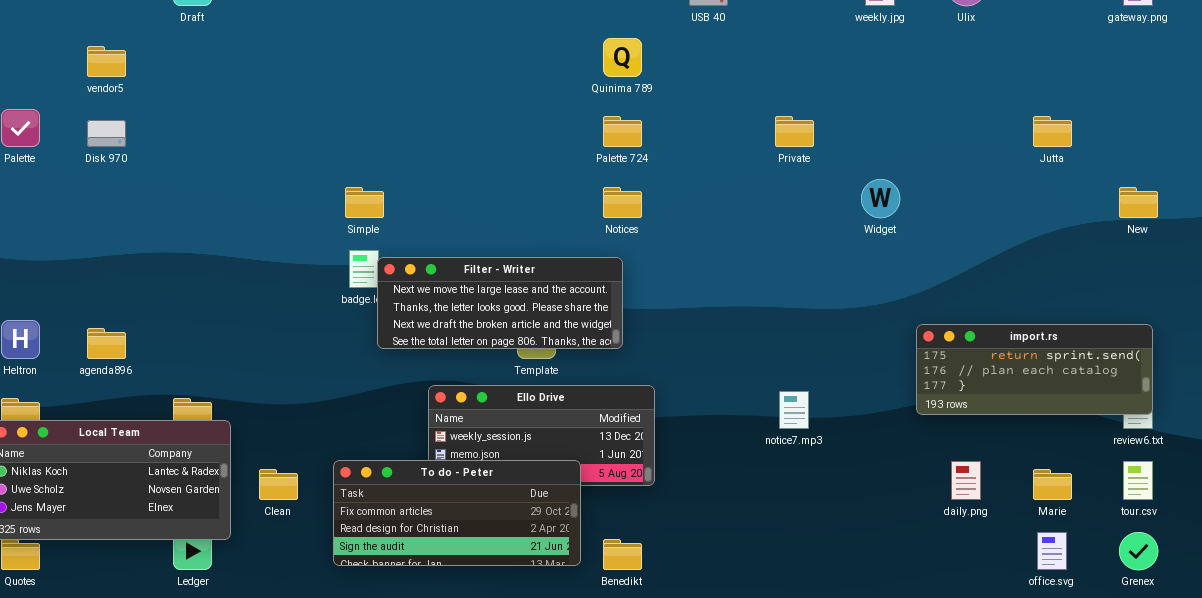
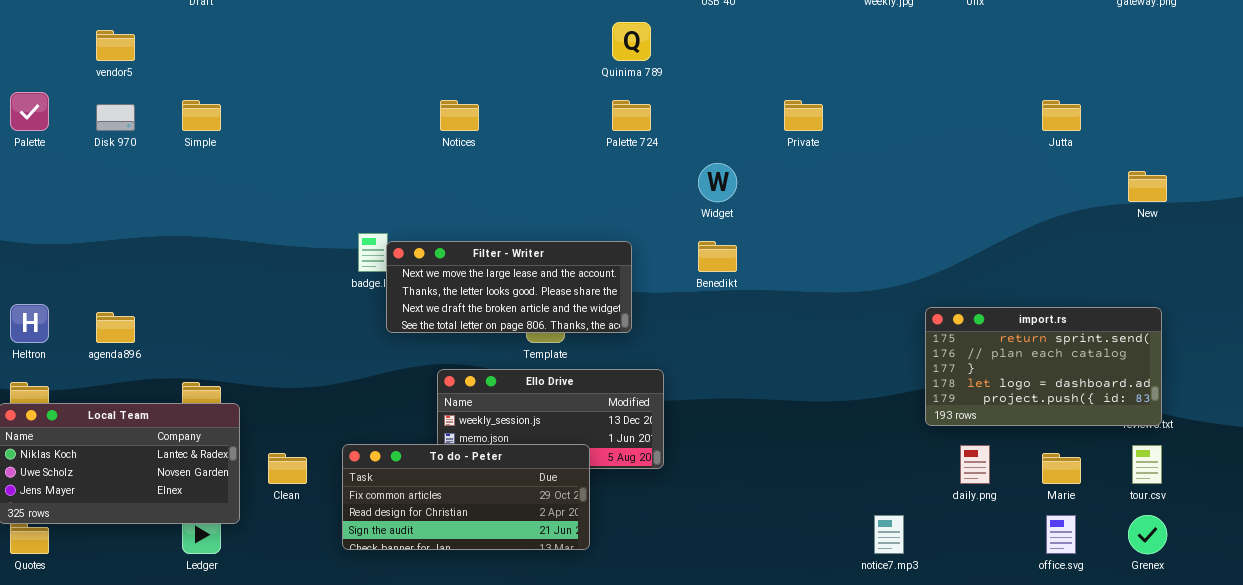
Widget: [861,179,900,218] -> [698,163,737,202], moved
Simple: [345,187,384,218] -> [182,100,221,131], moved
Notices: [603,187,642,218] -> [440,100,479,131], moved
import.rs: [916,324,1153,415] -> [925,307,1162,426], resized
notice7.mp3: [779,391,809,429] -> [874,515,904,554], moved
Benedikt: [603,539,642,570] -> [698,241,737,272], moved

